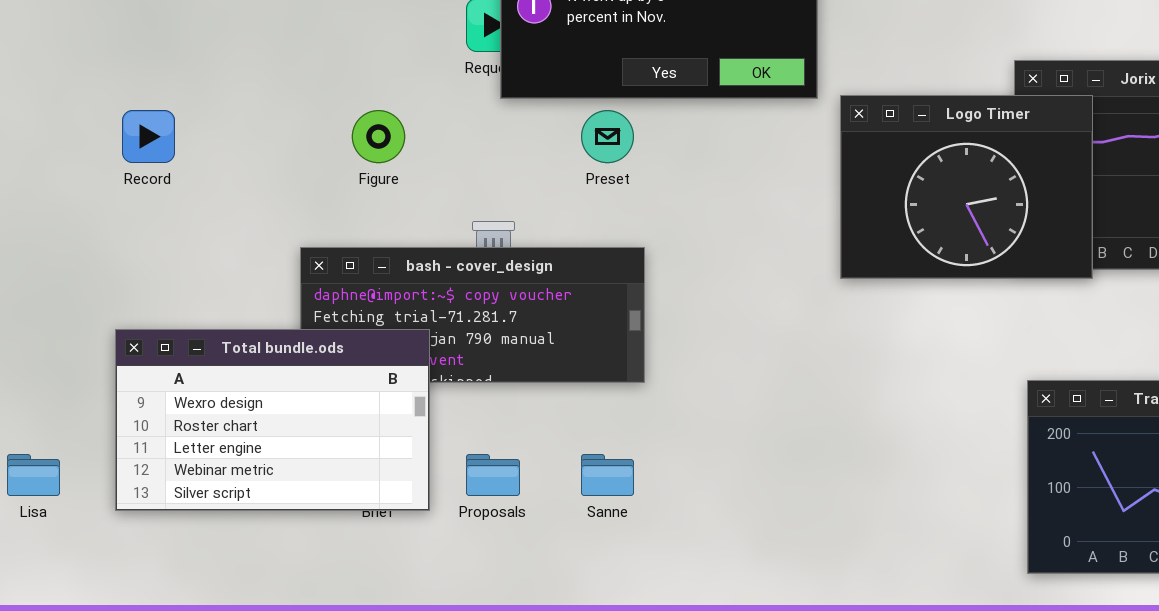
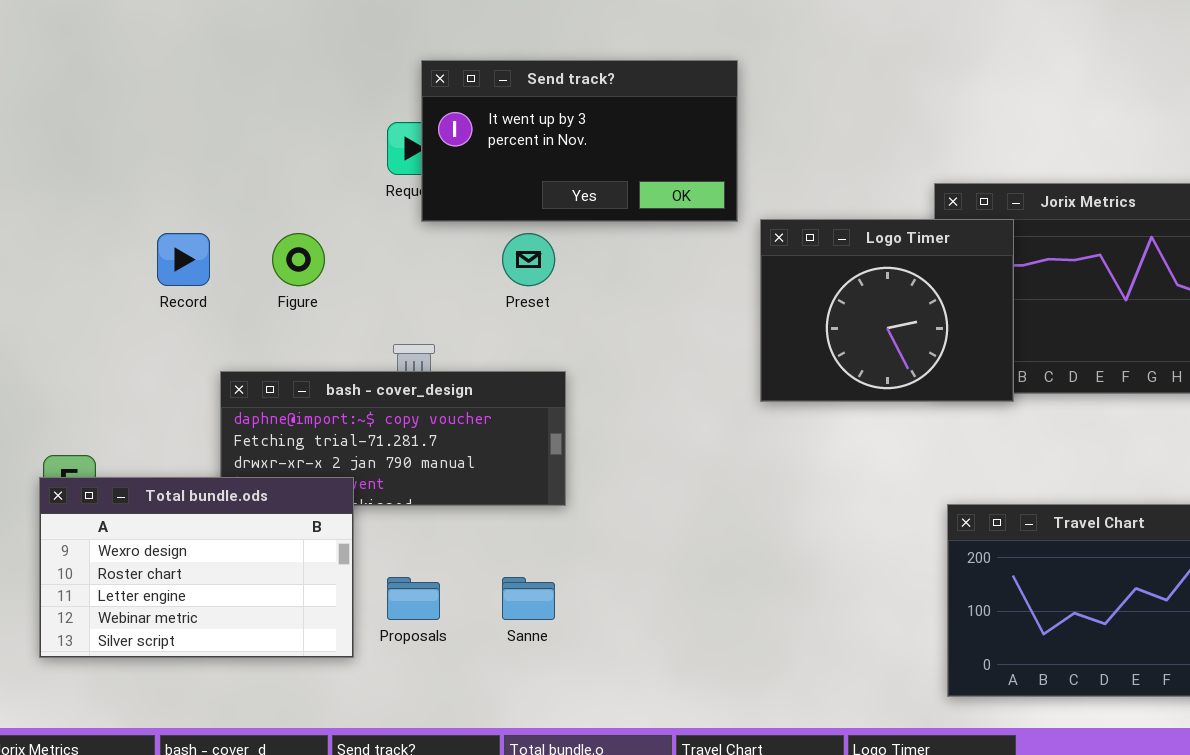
Record: [122,110,175,163] -> [157,233,210,286], moved
Total bundle.ods: [115,329,430,511] -> [39,477,354,658], moved

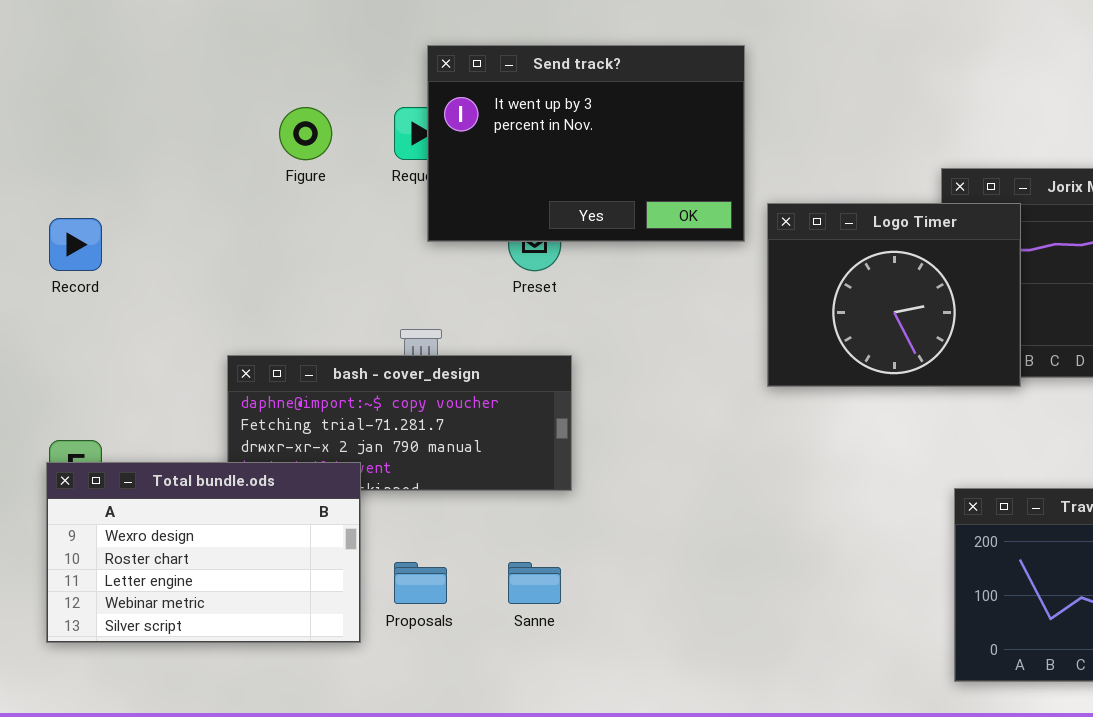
Send track?: [421,60,738,222] -> [427,45,745,242], resized
Record: [157,233,210,286] -> [49,218,102,271], moved
Figure: [272,233,325,286] -> [279,107,332,160], moved

